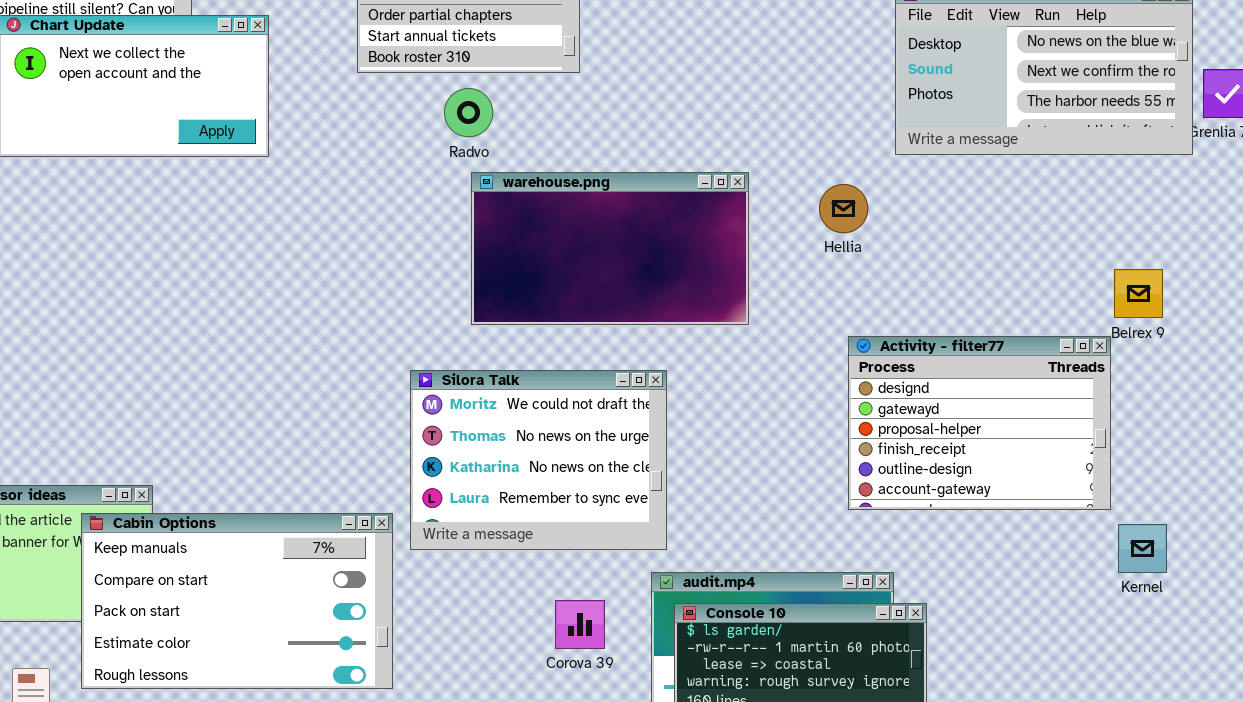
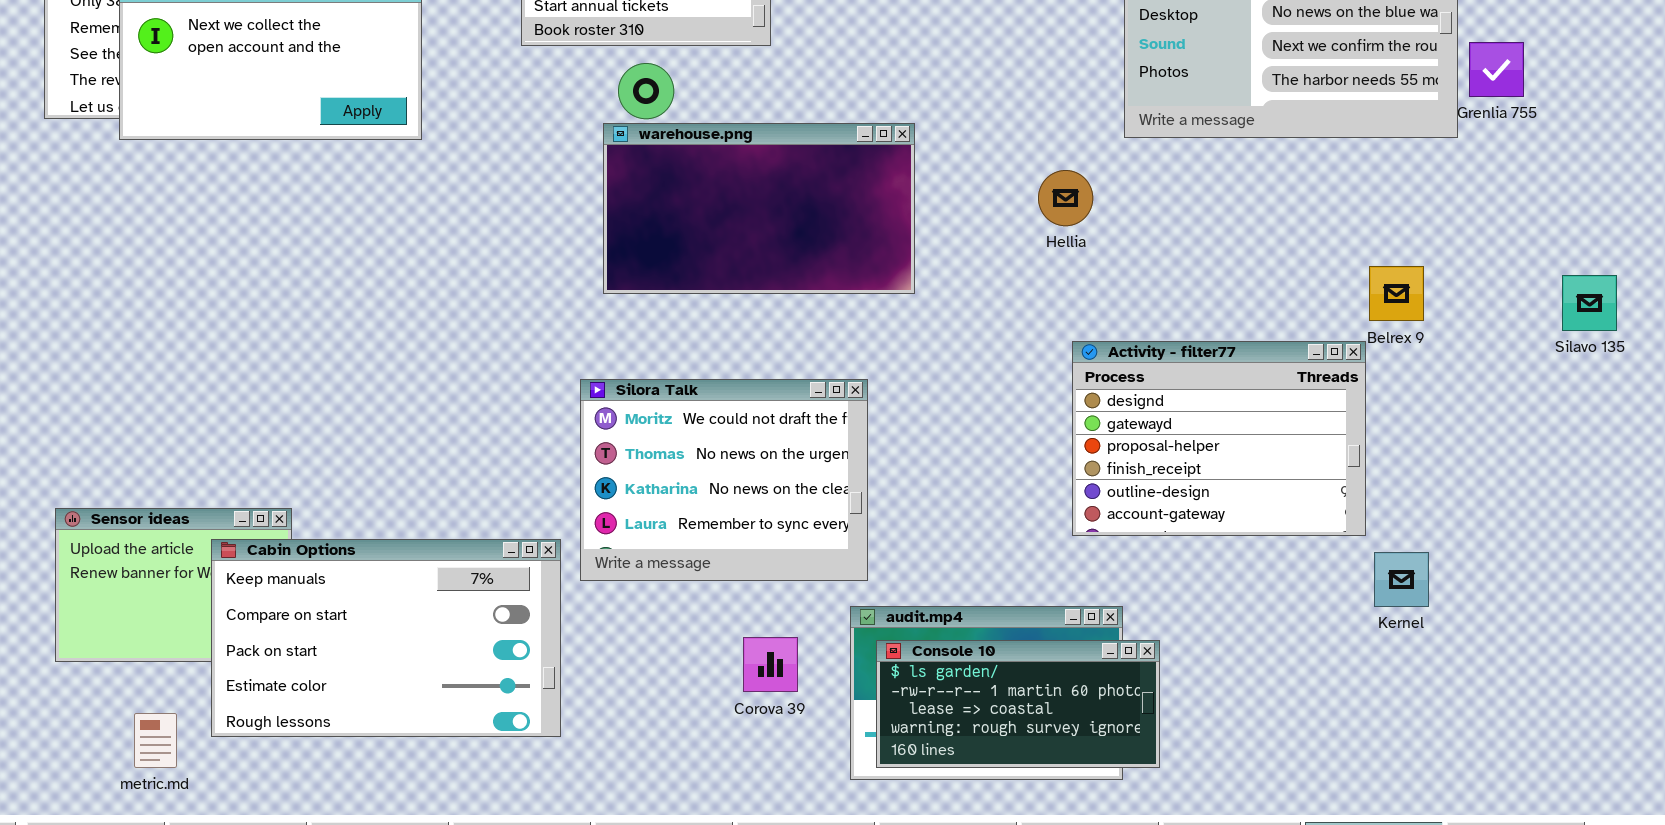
warehouse.png: [471,172,749,325] -> [603,123,915,294], moved

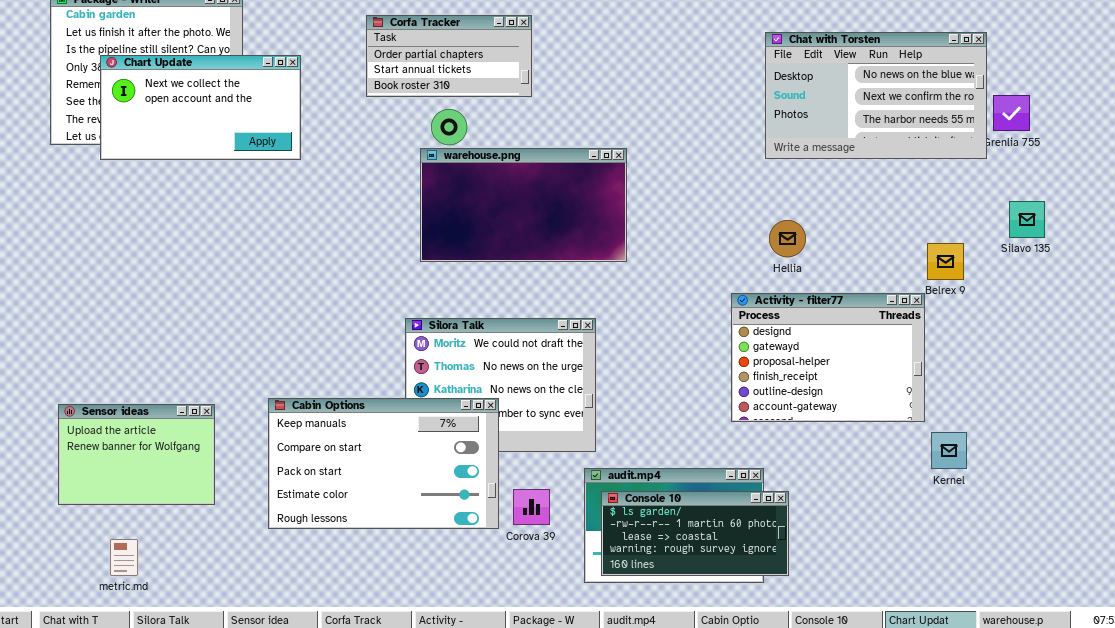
Hellia: [1038,170,1093,226] -> [769,220,806,257], moved
Silavo 135: [1562,275,1617,331] -> [1009,201,1045,238], moved
Cabin Options: [211,539,561,737] -> [268,398,499,529], moved

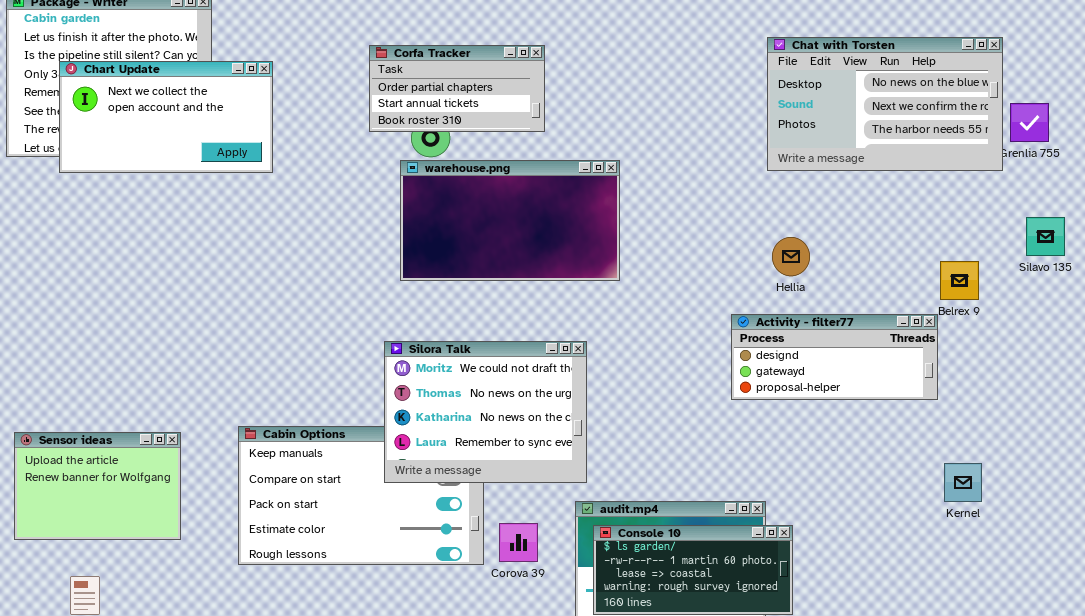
Corfa Tracker: [366,15,532,97] -> [369,45,545,132], moved
Activity - filter77: [731,293,925,422] -> [731,314,938,400], resized
Silora Talk: [405,318,596,452] -> [384,341,587,483], raised

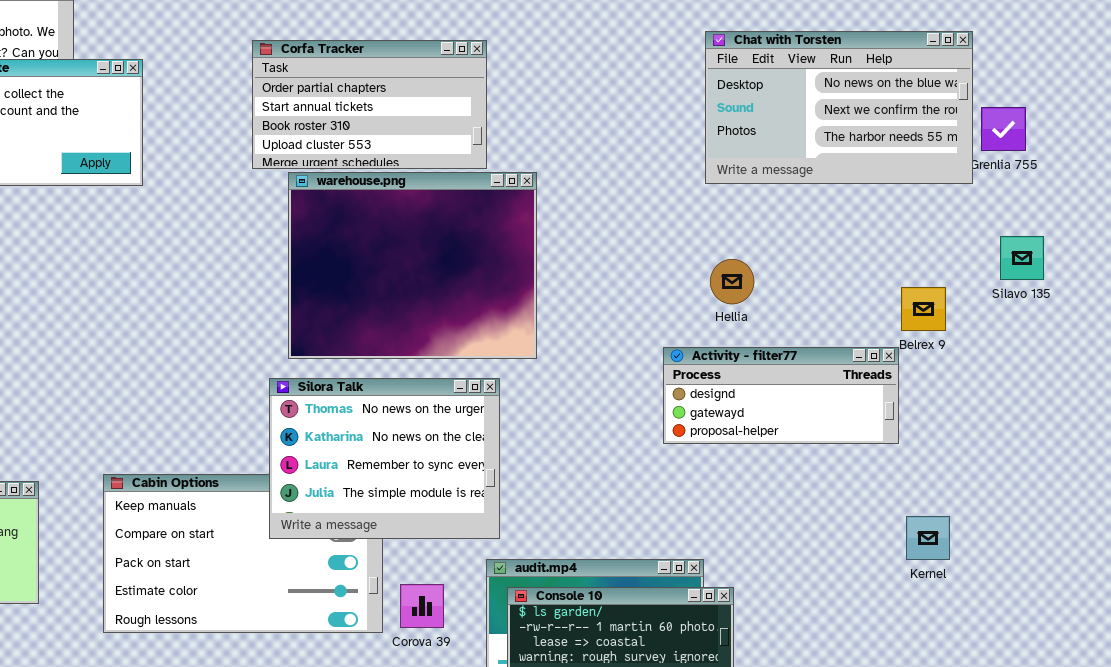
Corfa Tracker: [369,45,545,132] -> [252,40,487,169], resized
warehouse.png: [400,160,620,281] -> [288,172,537,359], resized
Silora Talk: [384,341,587,483] -> [269,378,500,539], scrolled down 1 row

